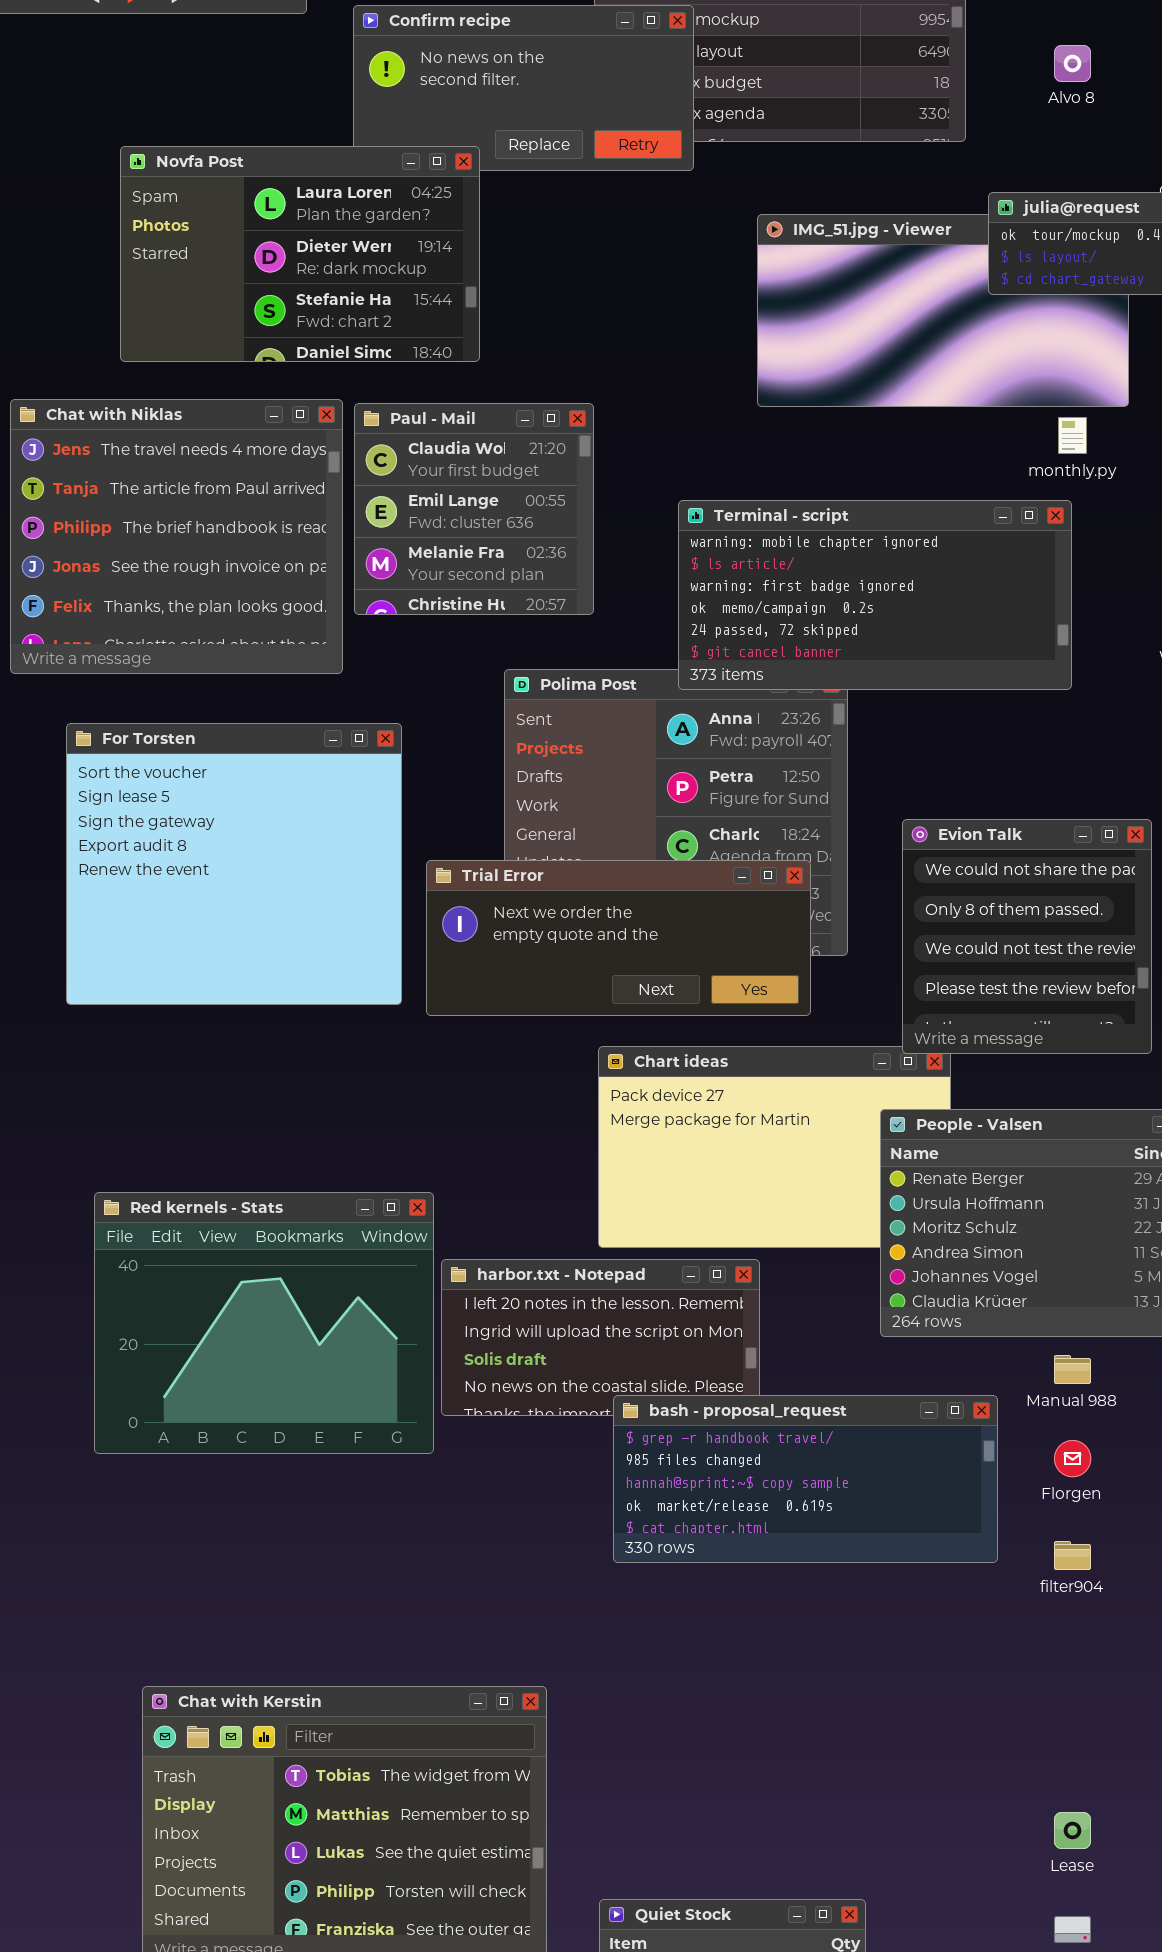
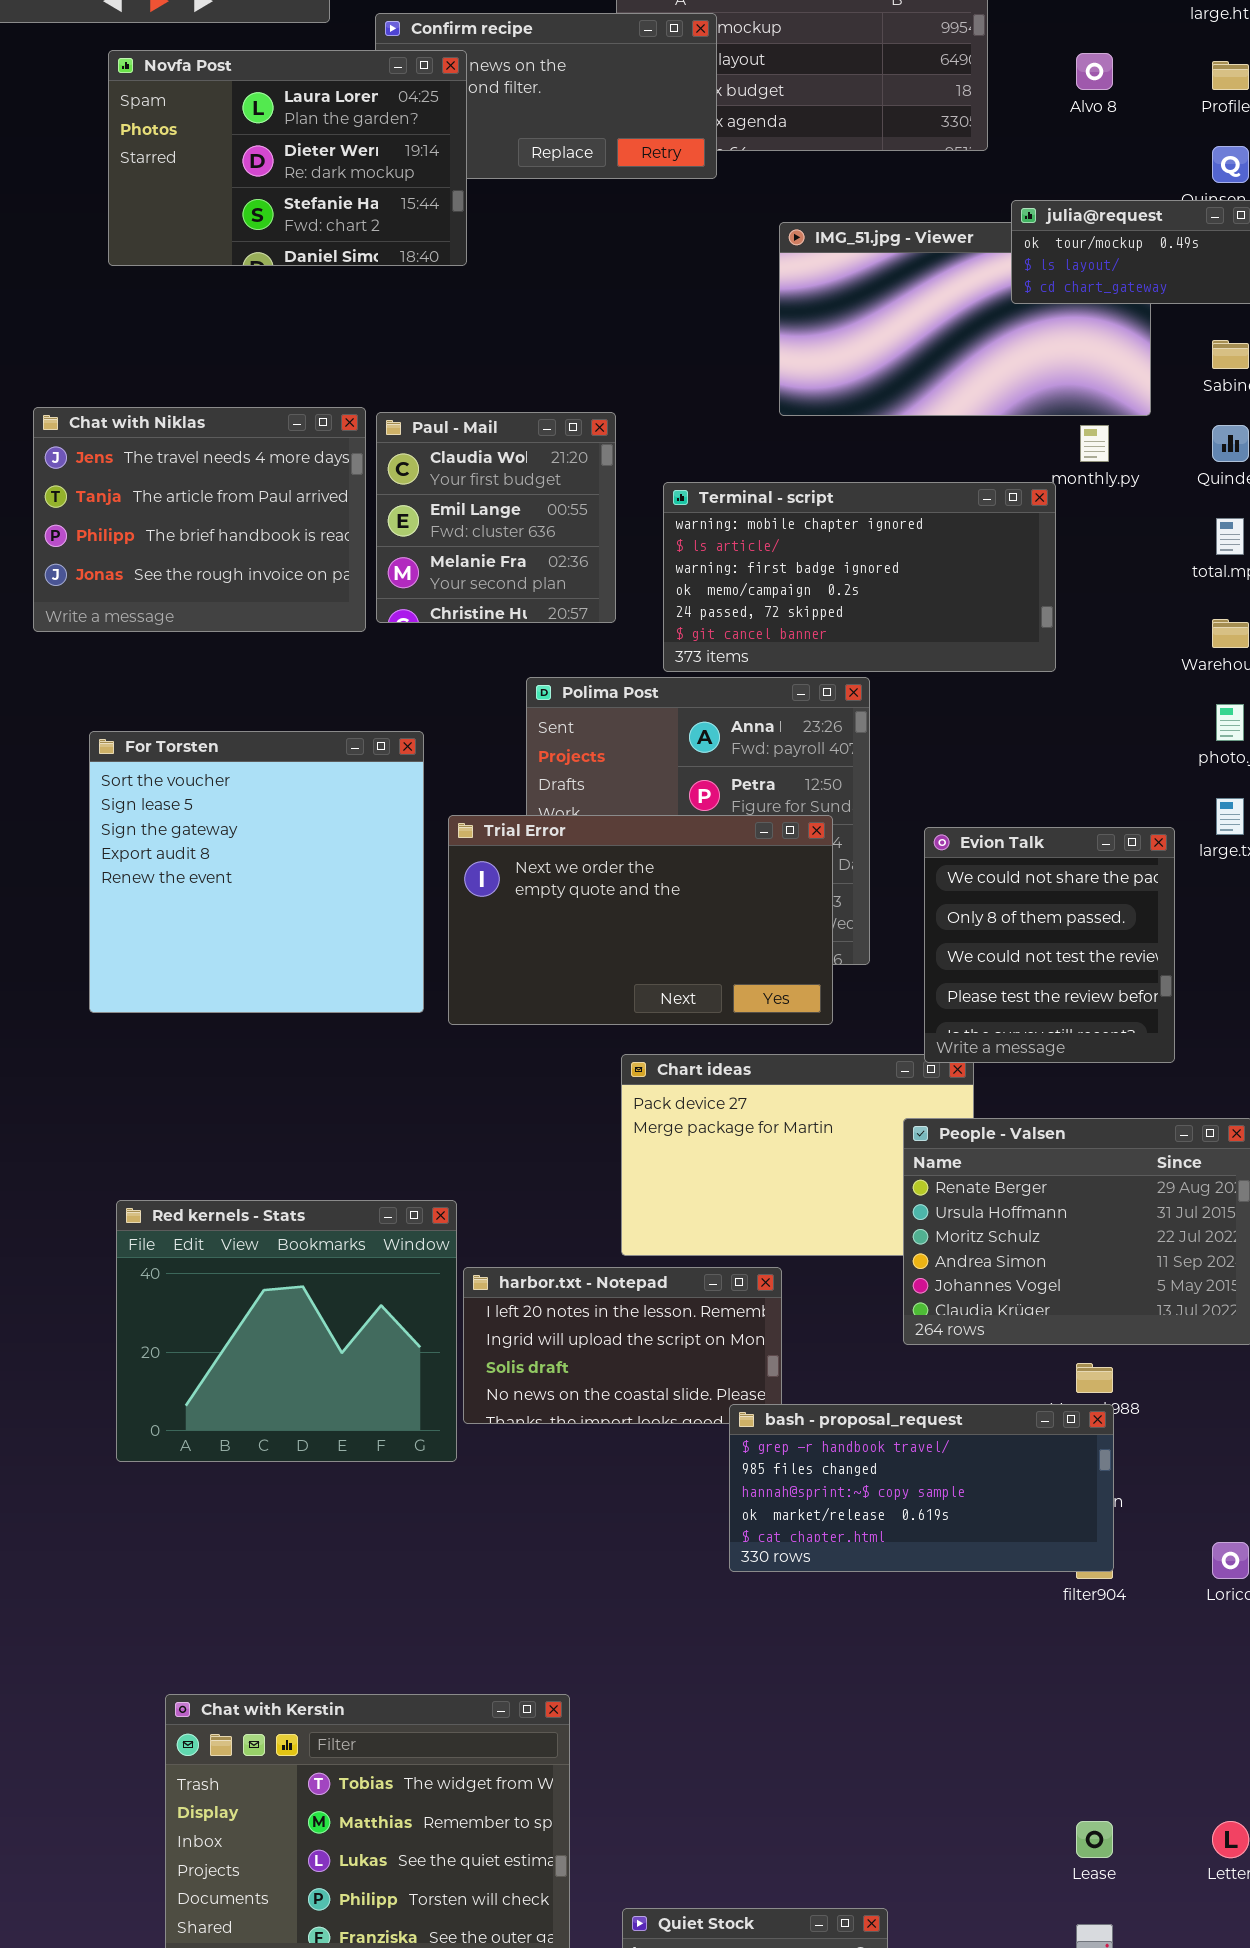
Novfa Post: [120,146,480,362] -> [108,50,467,266], moved
Chat with Niklas: [10,399,343,674] -> [33,407,366,632], resized
Terminal - script: [678,500,1072,690] -> [663,482,1056,672], moved
Trial Error: [426,860,811,1016] -> [448,815,833,1025], resized
bash - proposal_request: [613,1395,998,1563] -> [729,1404,1114,1572], moved

